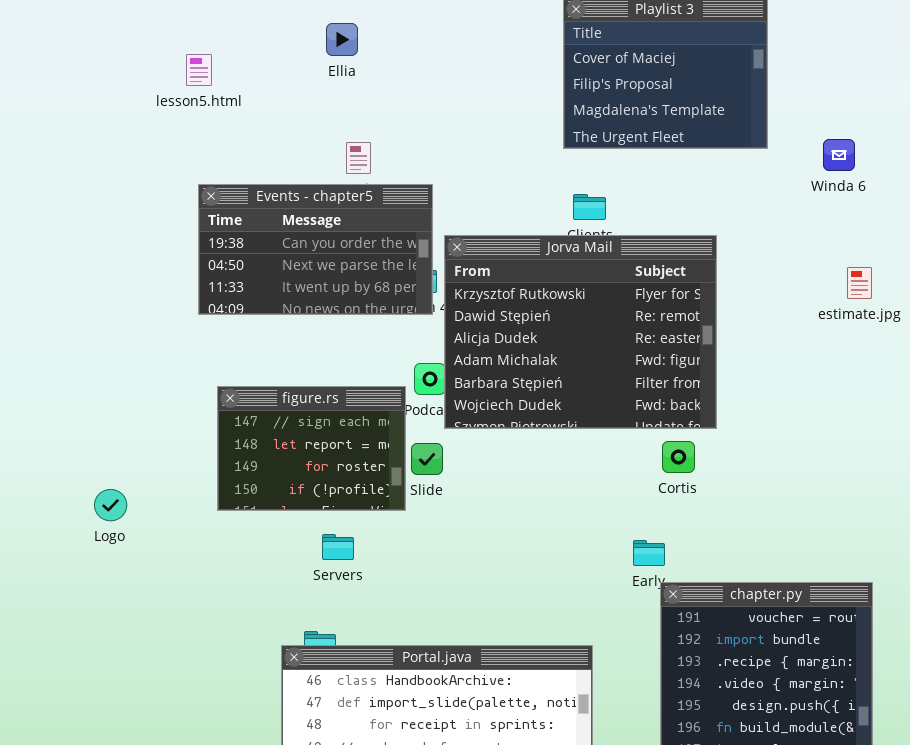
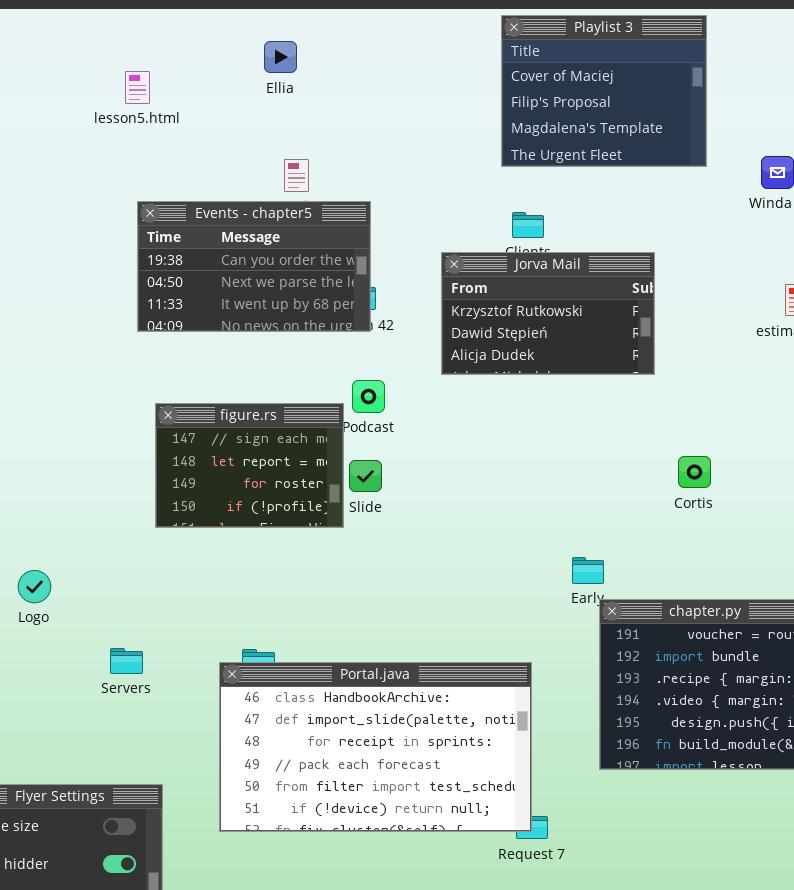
Jorva Mail: [444,235,717,429] -> [441,252,655,375], resized
Cortis: [662,441,695,473] -> [678,456,711,488], moved
Logo: [94,489,127,521] -> [18,570,51,603], moved
Servers: [322,534,354,560] -> [110,648,143,674], moved

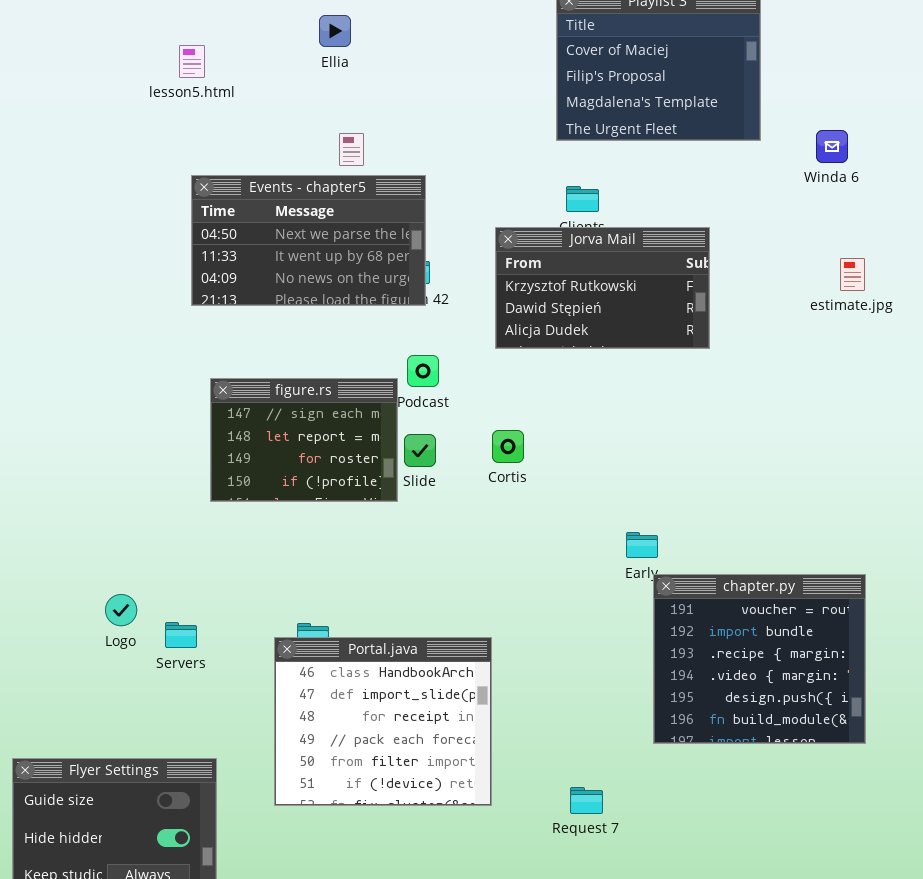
Events - chapter5: [137,201,371,332] -> [191,175,426,306], scrolled down 1 row
Cortis: [678,456,711,488] -> [492,430,524,463], moved
Logo: [18,570,51,603] -> [105,594,137,626], moved
Portal.java: [219,662,532,832] -> [274,637,492,806], resized

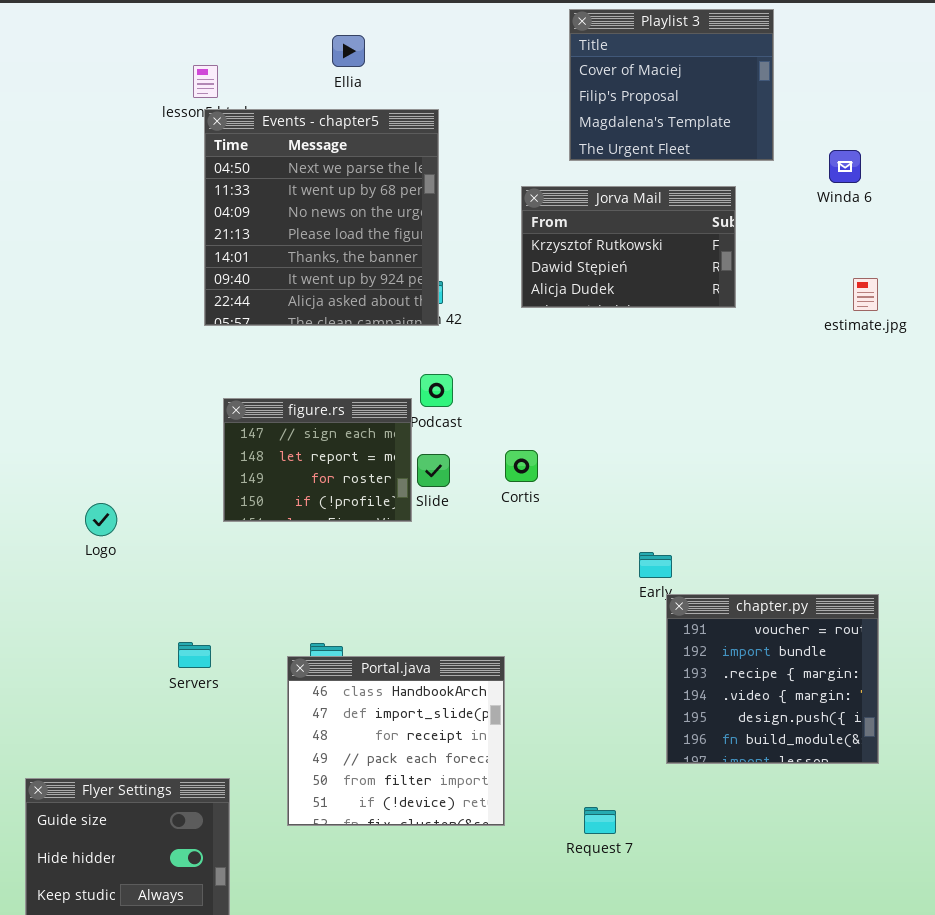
Events - chapter5: [191,175,426,306] -> [204,109,439,326], resized
Jorva Mail: [495,227,710,349] -> [521,186,736,308], moved
Logo: [105,594,137,626] -> [85,503,117,536], moved

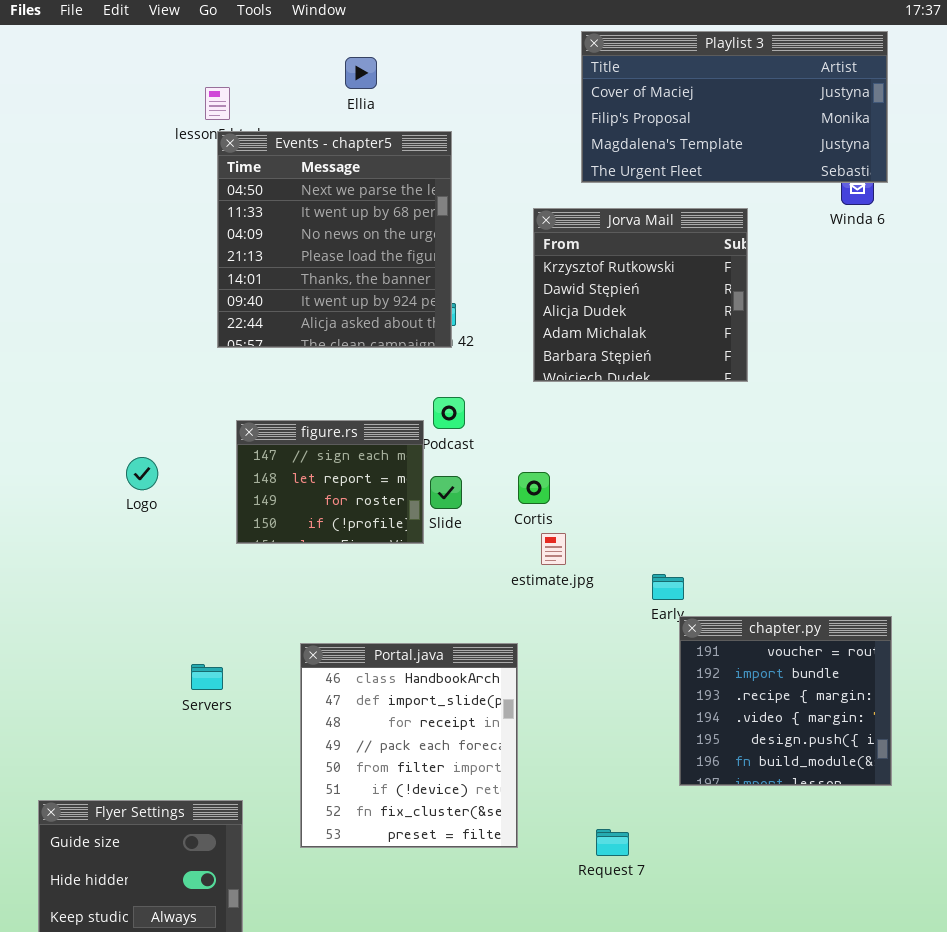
Playlist 3: [569,9,774,161] -> [581,31,888,183], resized
Jorva Mail: [521,186,736,308] -> [533,208,748,382], resized
estimate.jpg: [853,278,878,311] -> [541,533,566,565], moved
Logo: [85,503,117,536] -> [126,457,158,490], moved
Portal.java: [287,656,505,826] -> [300,643,518,848], resized

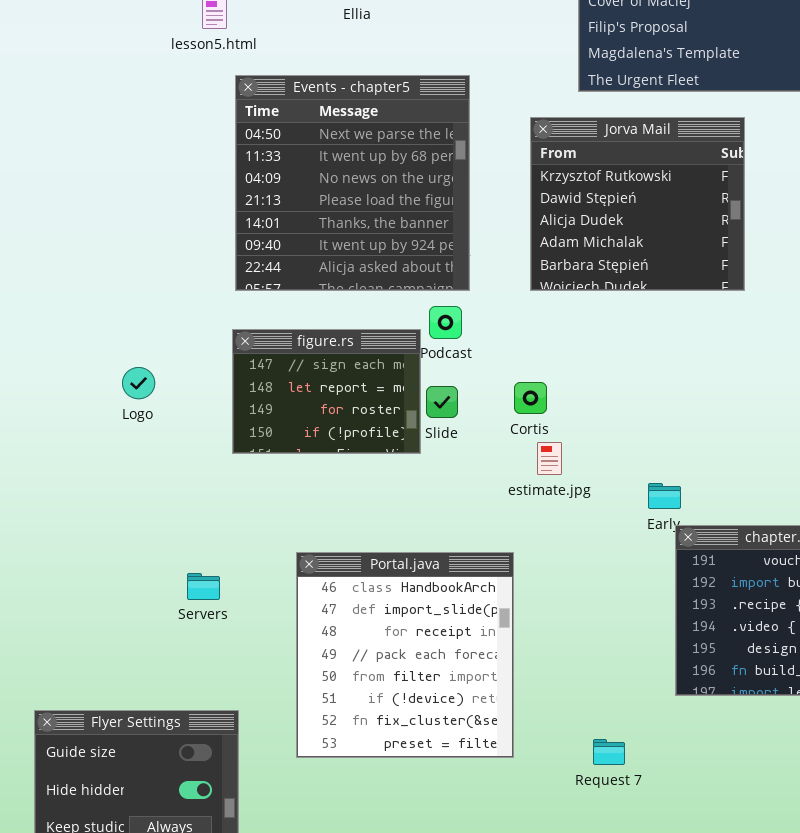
Events - chapter5: [217,131,452,348] -> [235,75,470,291], moved

